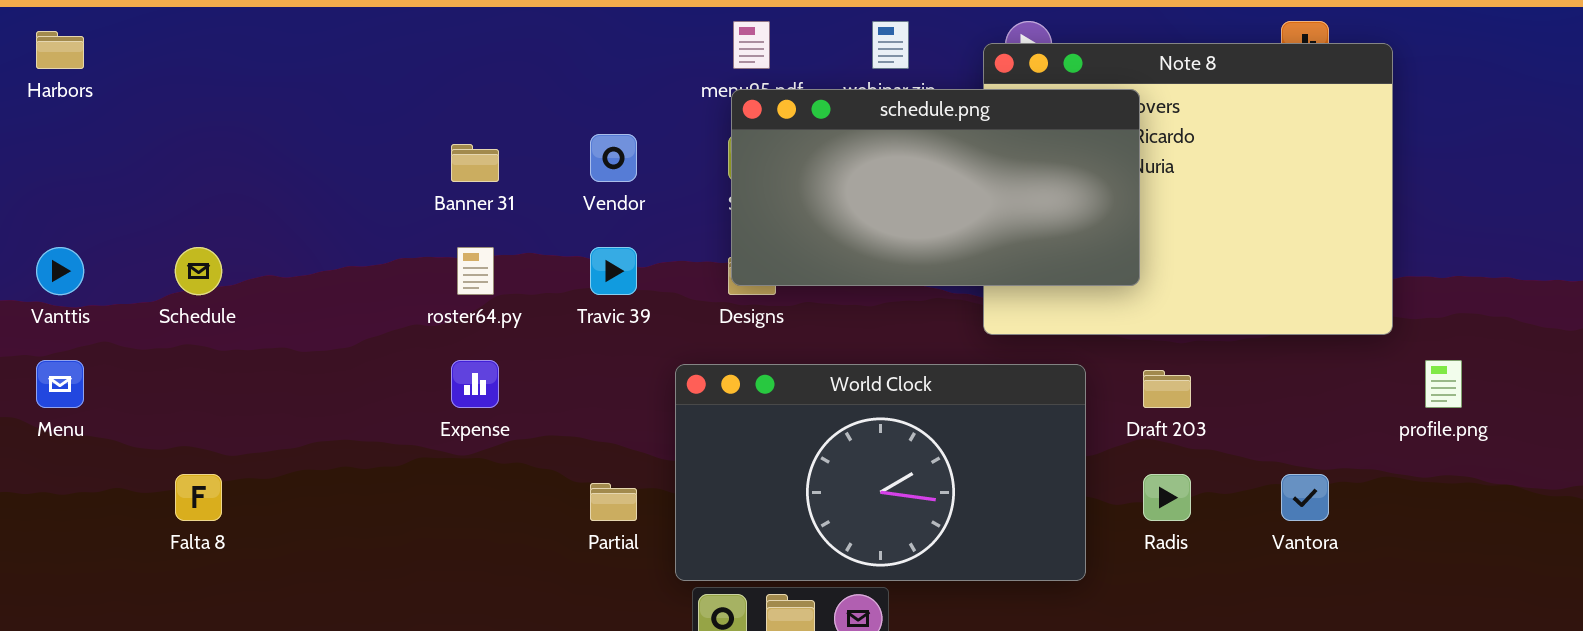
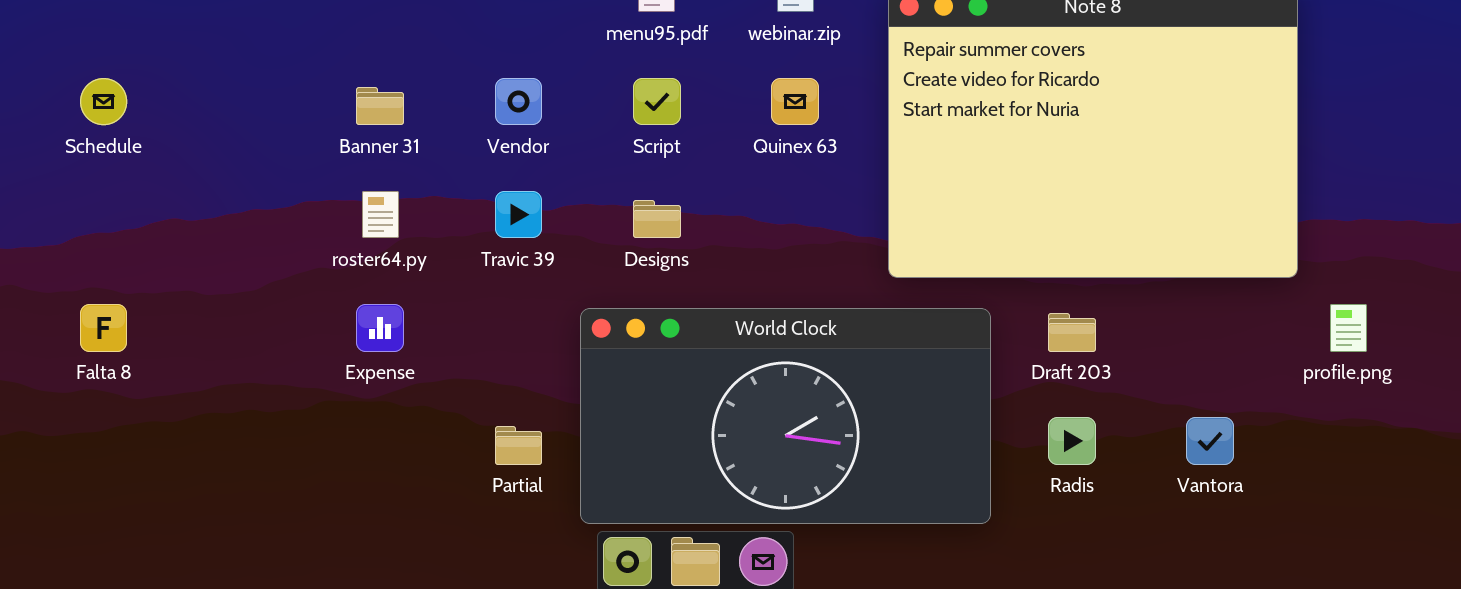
schedule.png: [731,89,1140,286] -> none, closed
Schedule: [175,247,222,295] -> [80,78,127,125], moved
Falta 8: [175,474,222,521] -> [80,304,127,352], moved

